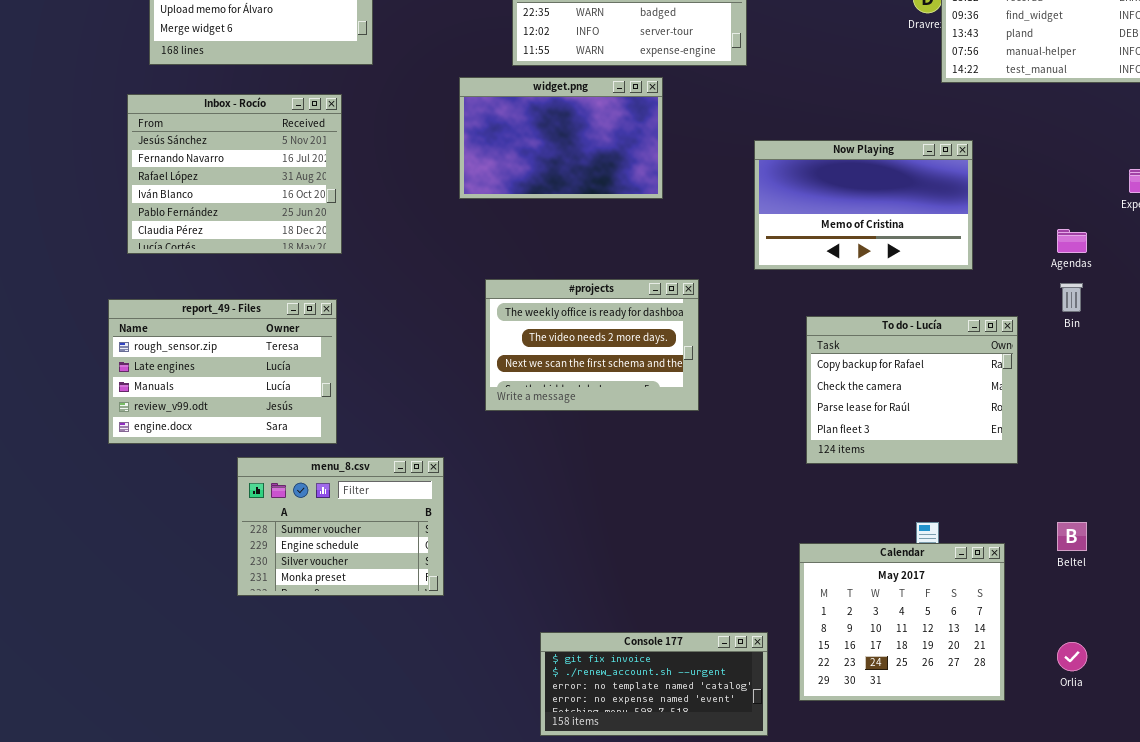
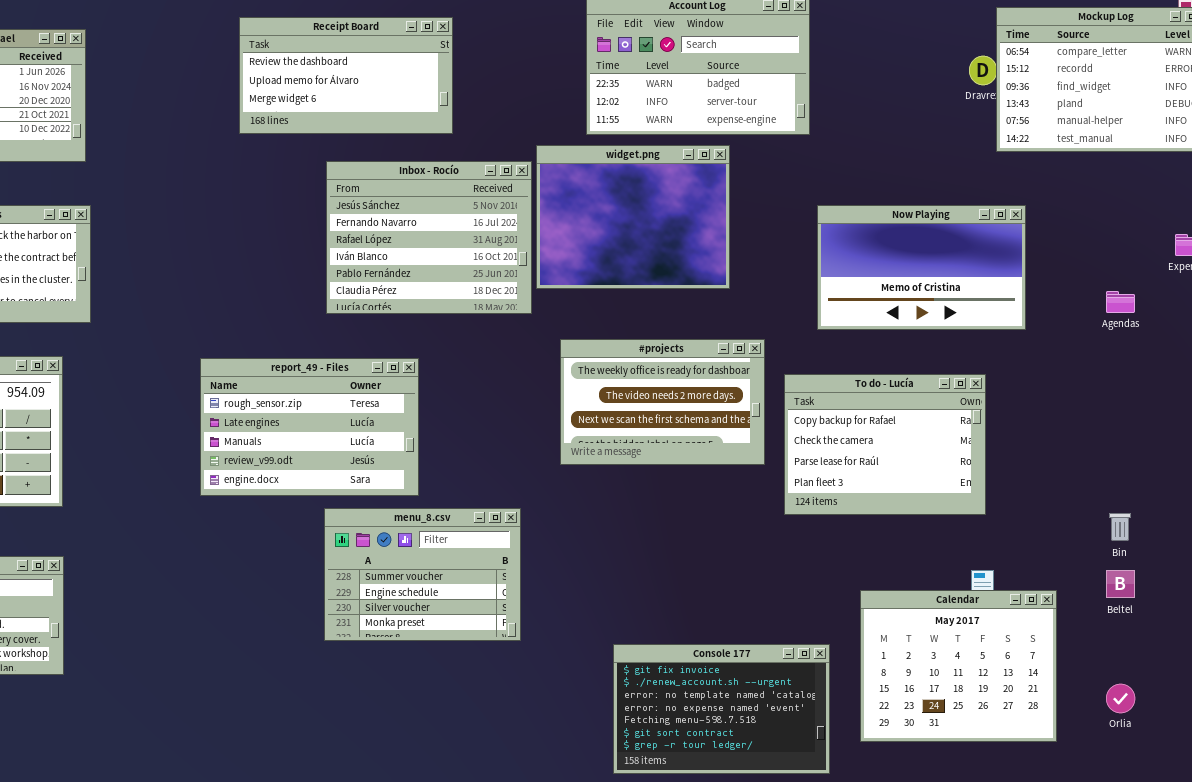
widget.png: [459,77,663,199] -> [536,145,730,289], resized
Inbox - Rocío: [127,94,342,254] -> [326,161,532,314], moved
Bin: [1060,283,1083,312] -> [1109,513,1131,541], moved
To do - Lucía: [806,316,1018,464] -> [784,374,986,515], moved
Console 177: [540,632,768,736] -> [613,644,830,774], resized

